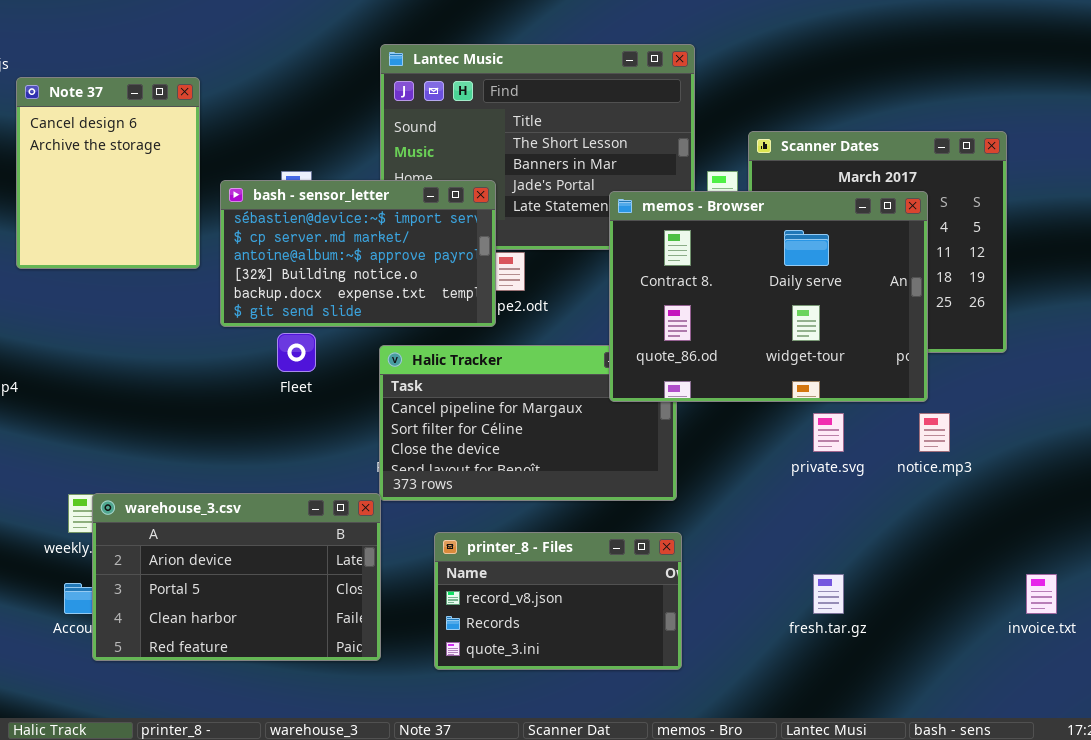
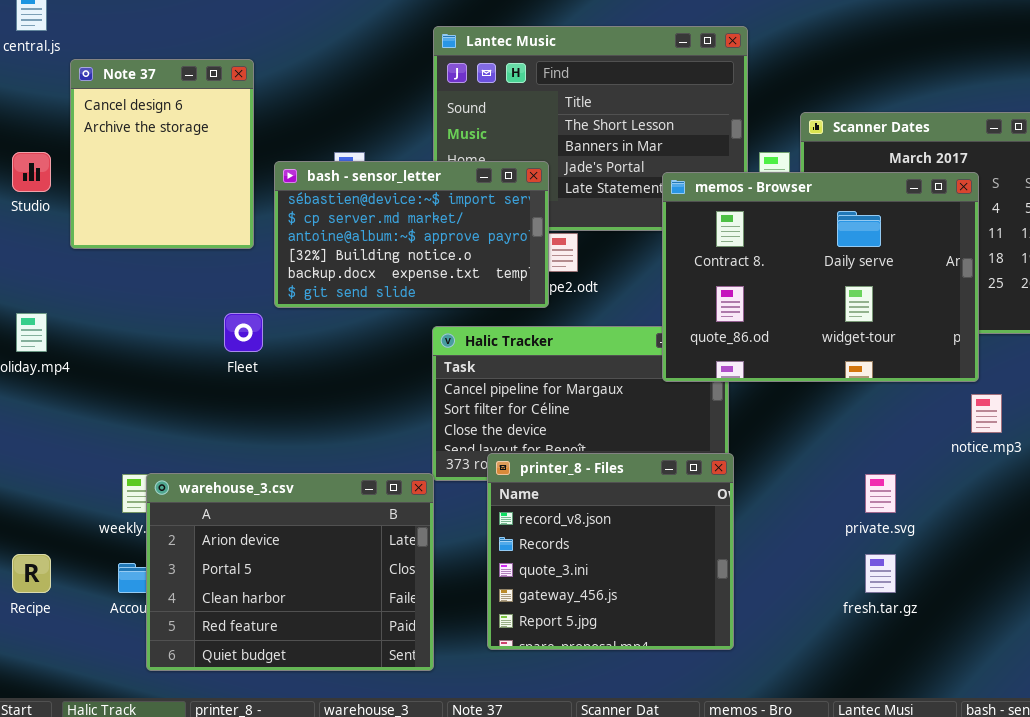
Fleet: [277,333,316,372] -> [224,313,263,352], moved
private.svg: [813,413,844,452] -> [865,474,896,513], moved
warehouse_3.csv: [92,493,381,661] -> [146,473,434,671], resized
printer_8 - Files: [434,532,682,670] -> [487,453,734,650], resized

